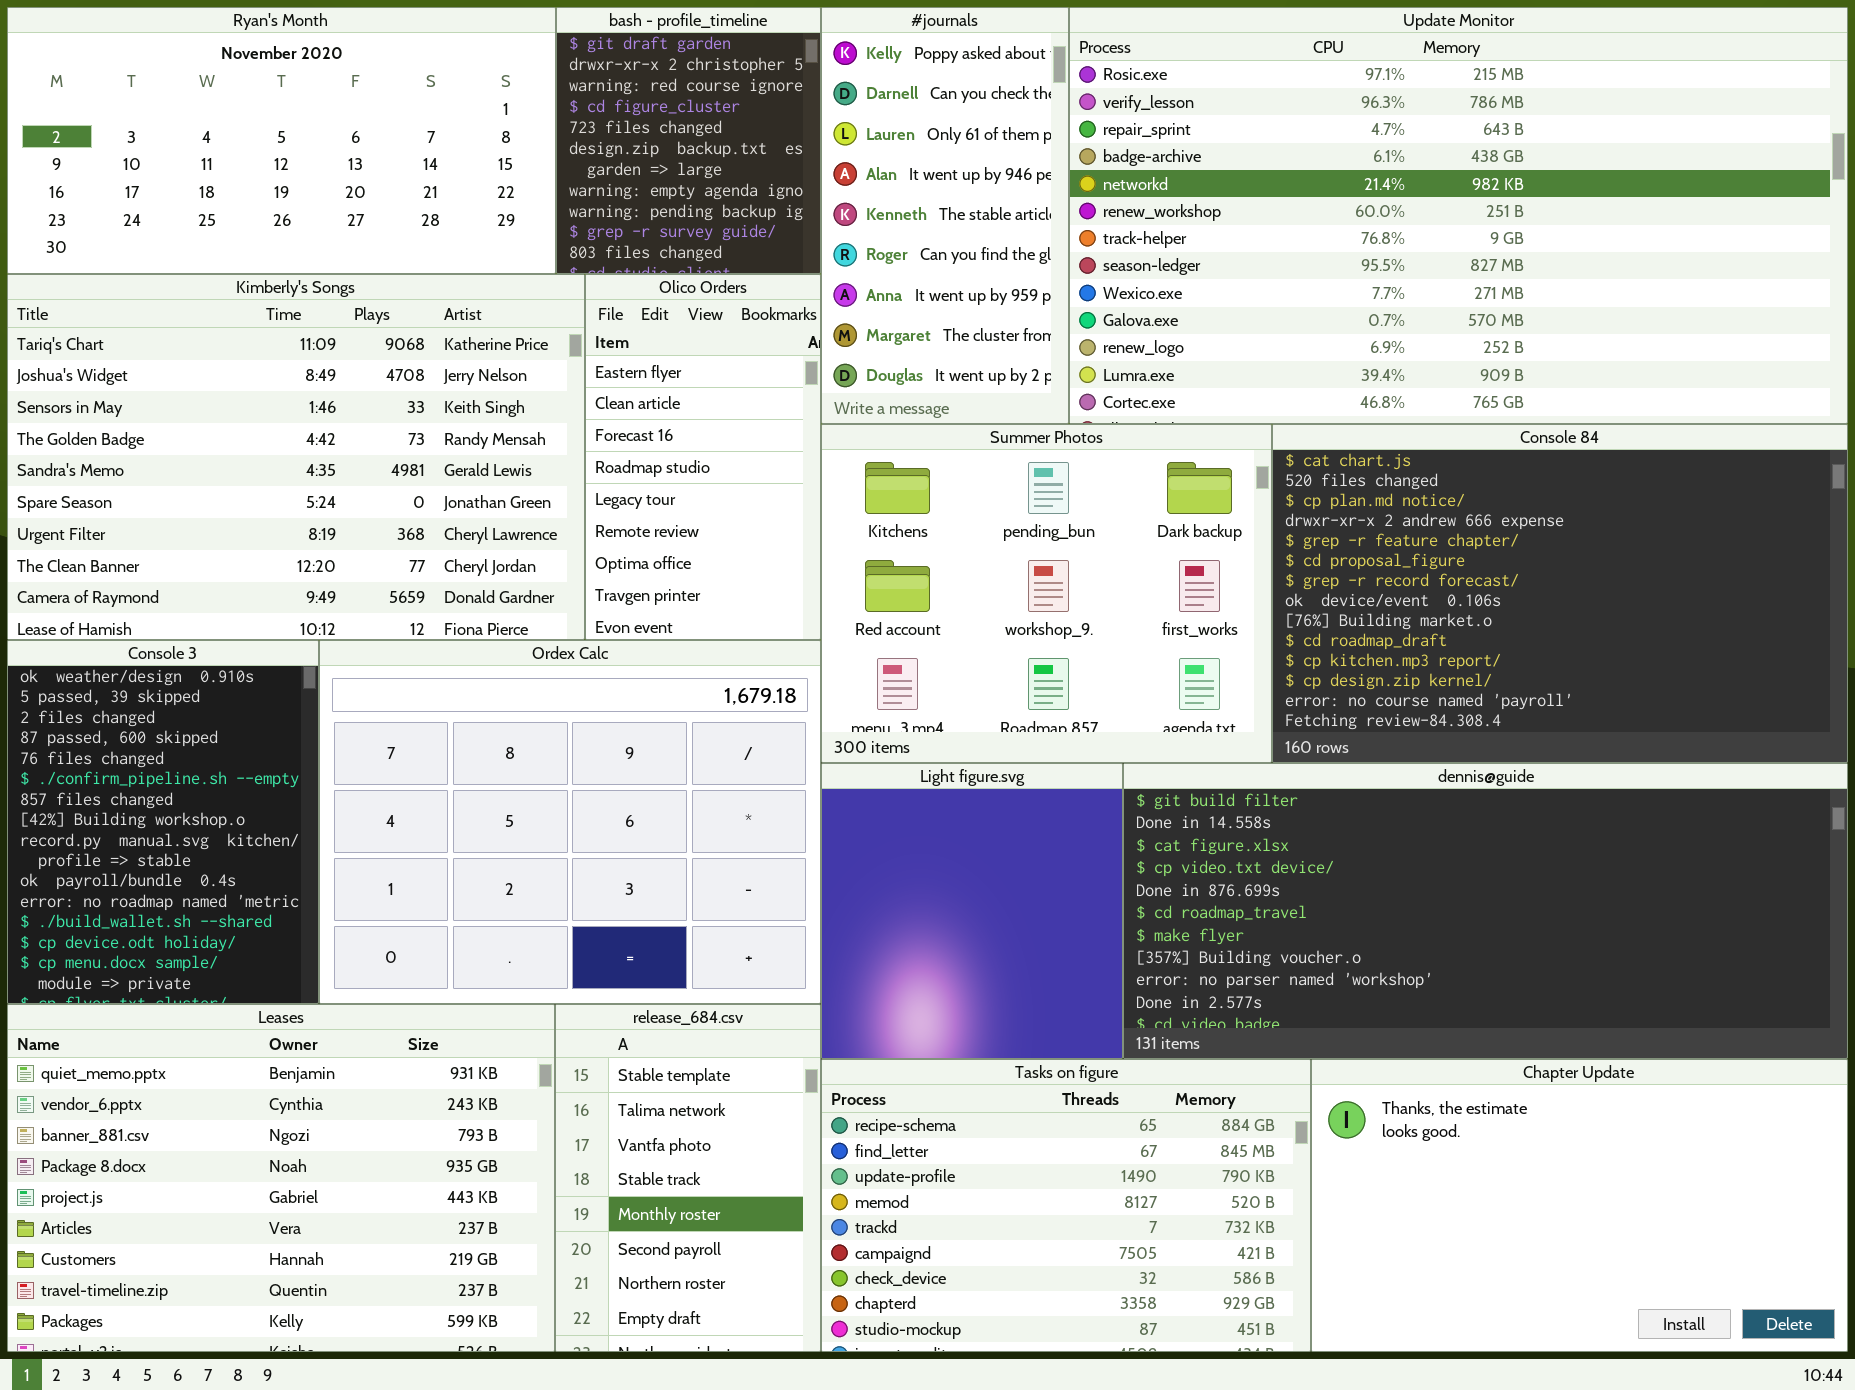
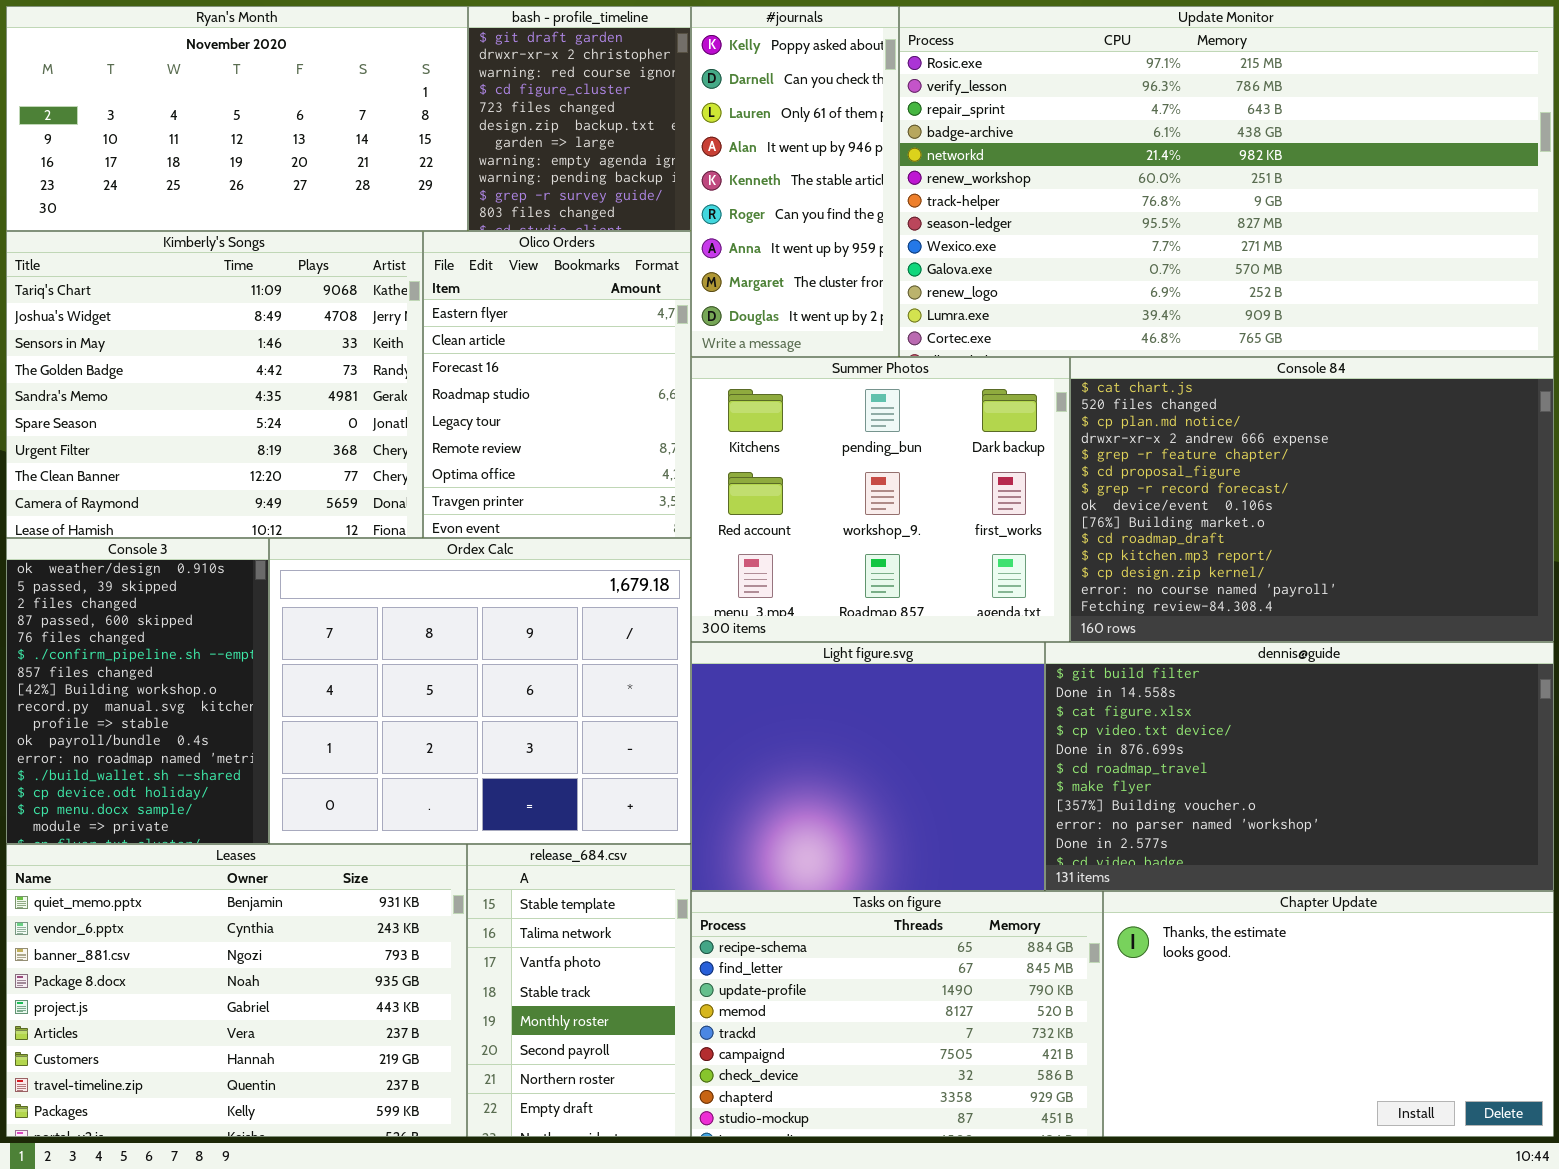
Kimberly's Songs: [7,274,585,640] -> [6,231,423,538], resized
Olico Orders: [585,274,821,640] -> [423,231,691,538], resized
Light figure.svg: [821,763,1123,1059] -> [691,642,1045,891], resized
dennis@guide: [1123,763,1848,1059] -> [1045,642,1554,891], resized

